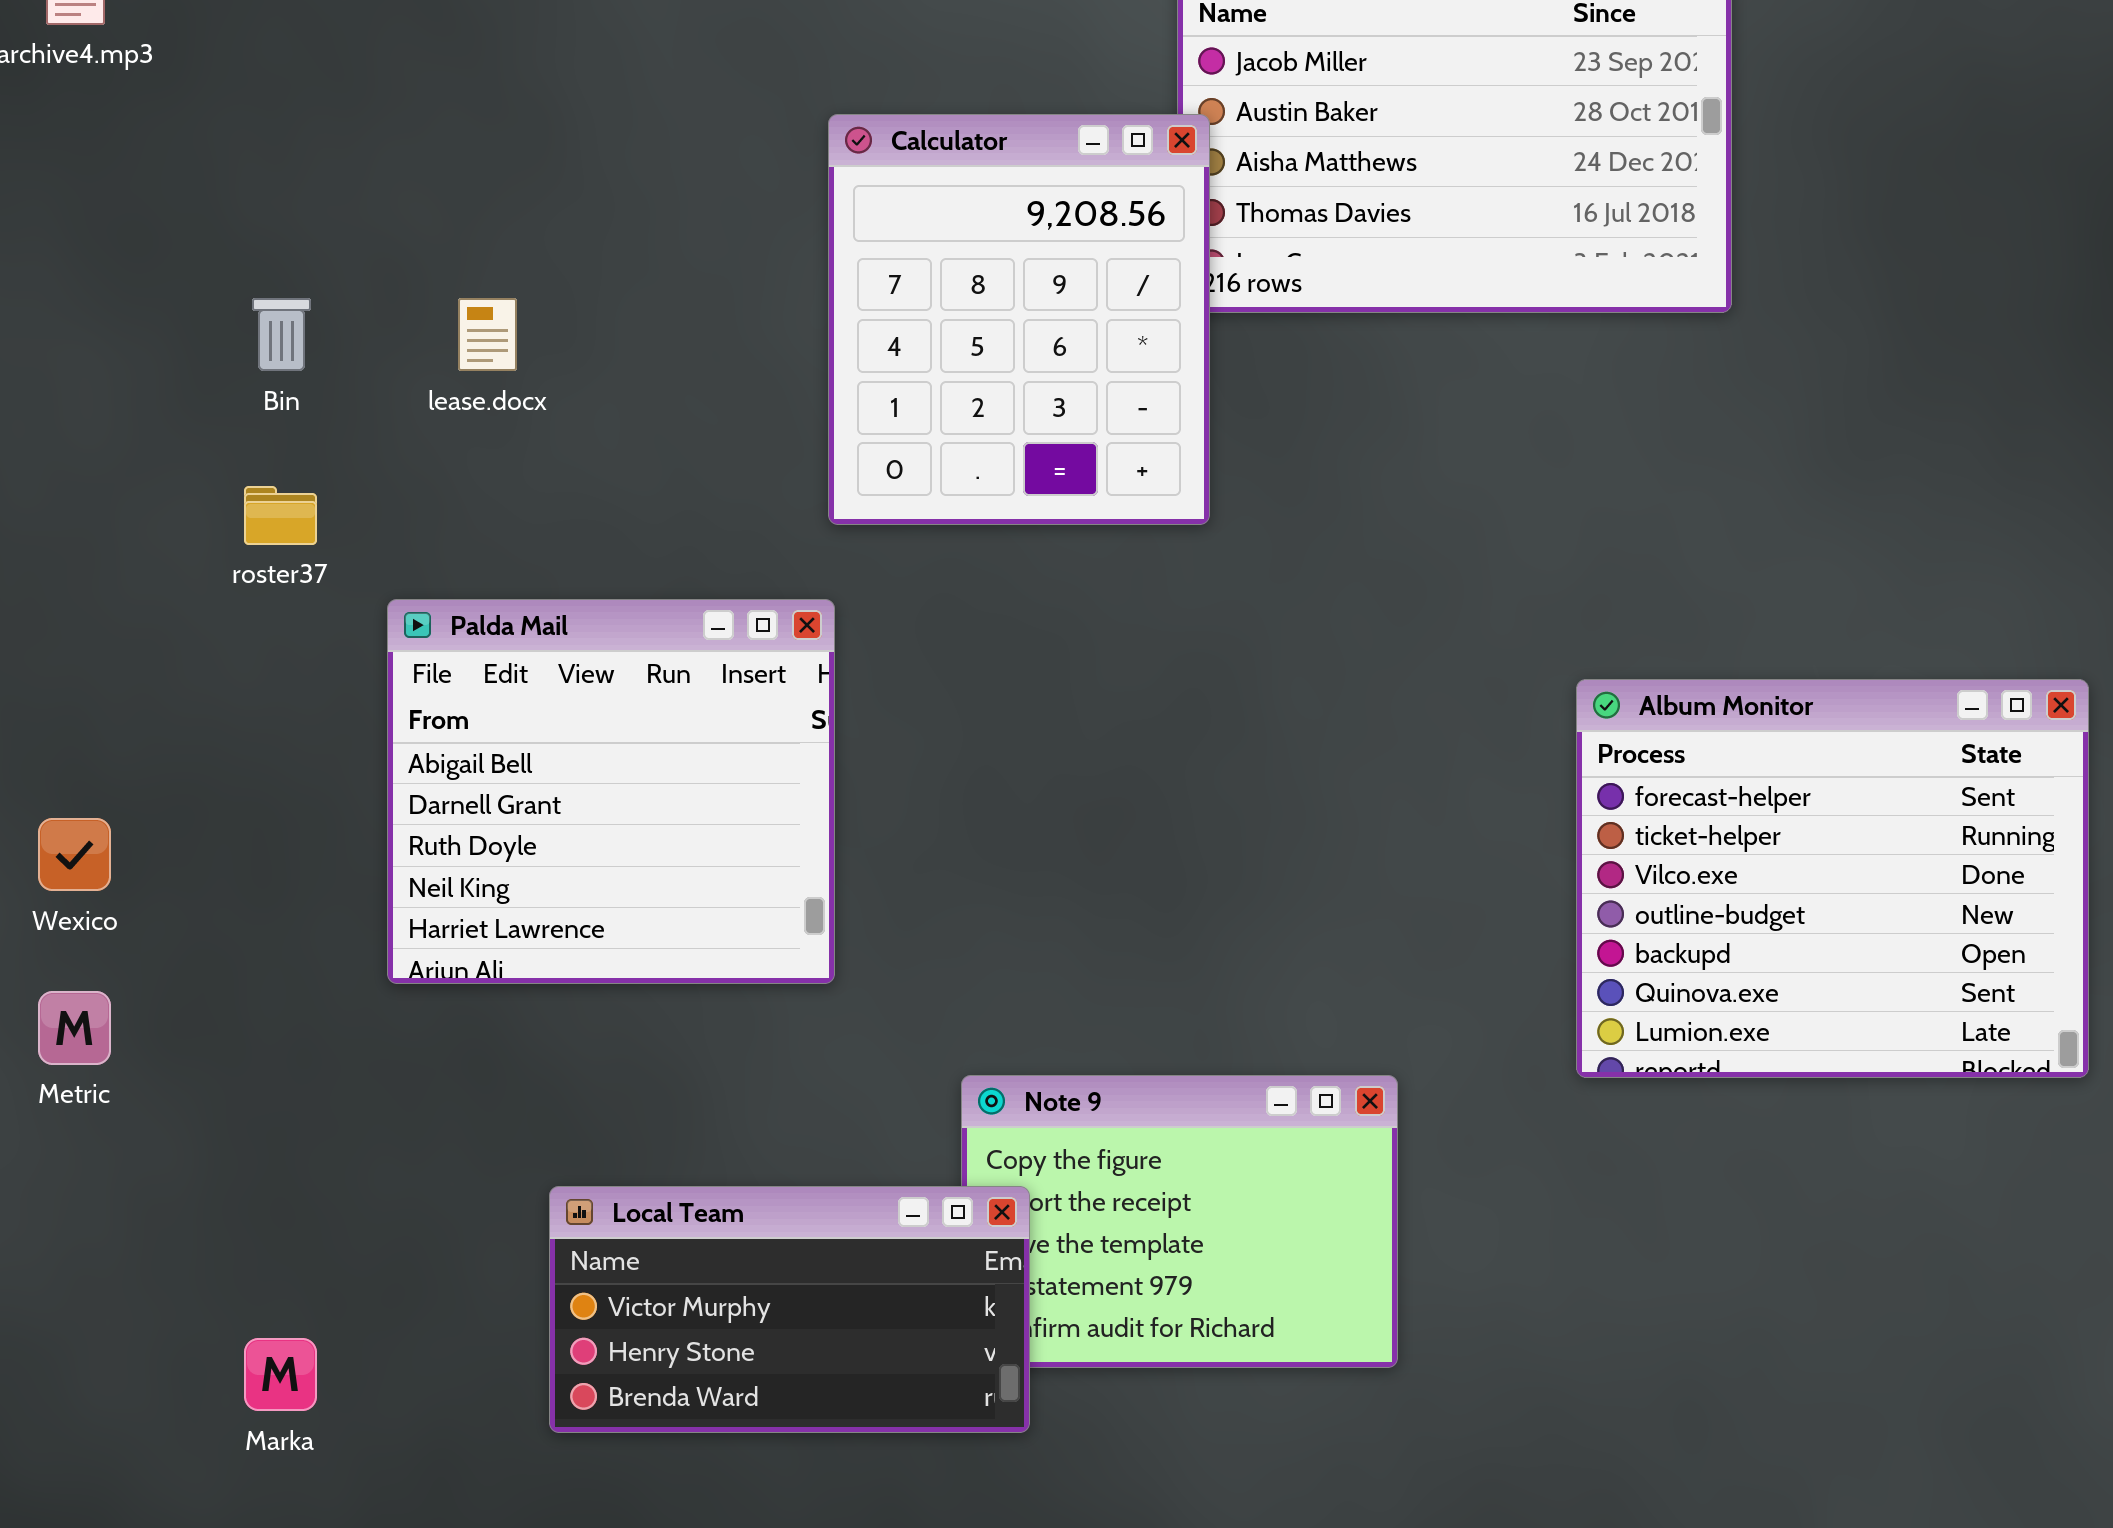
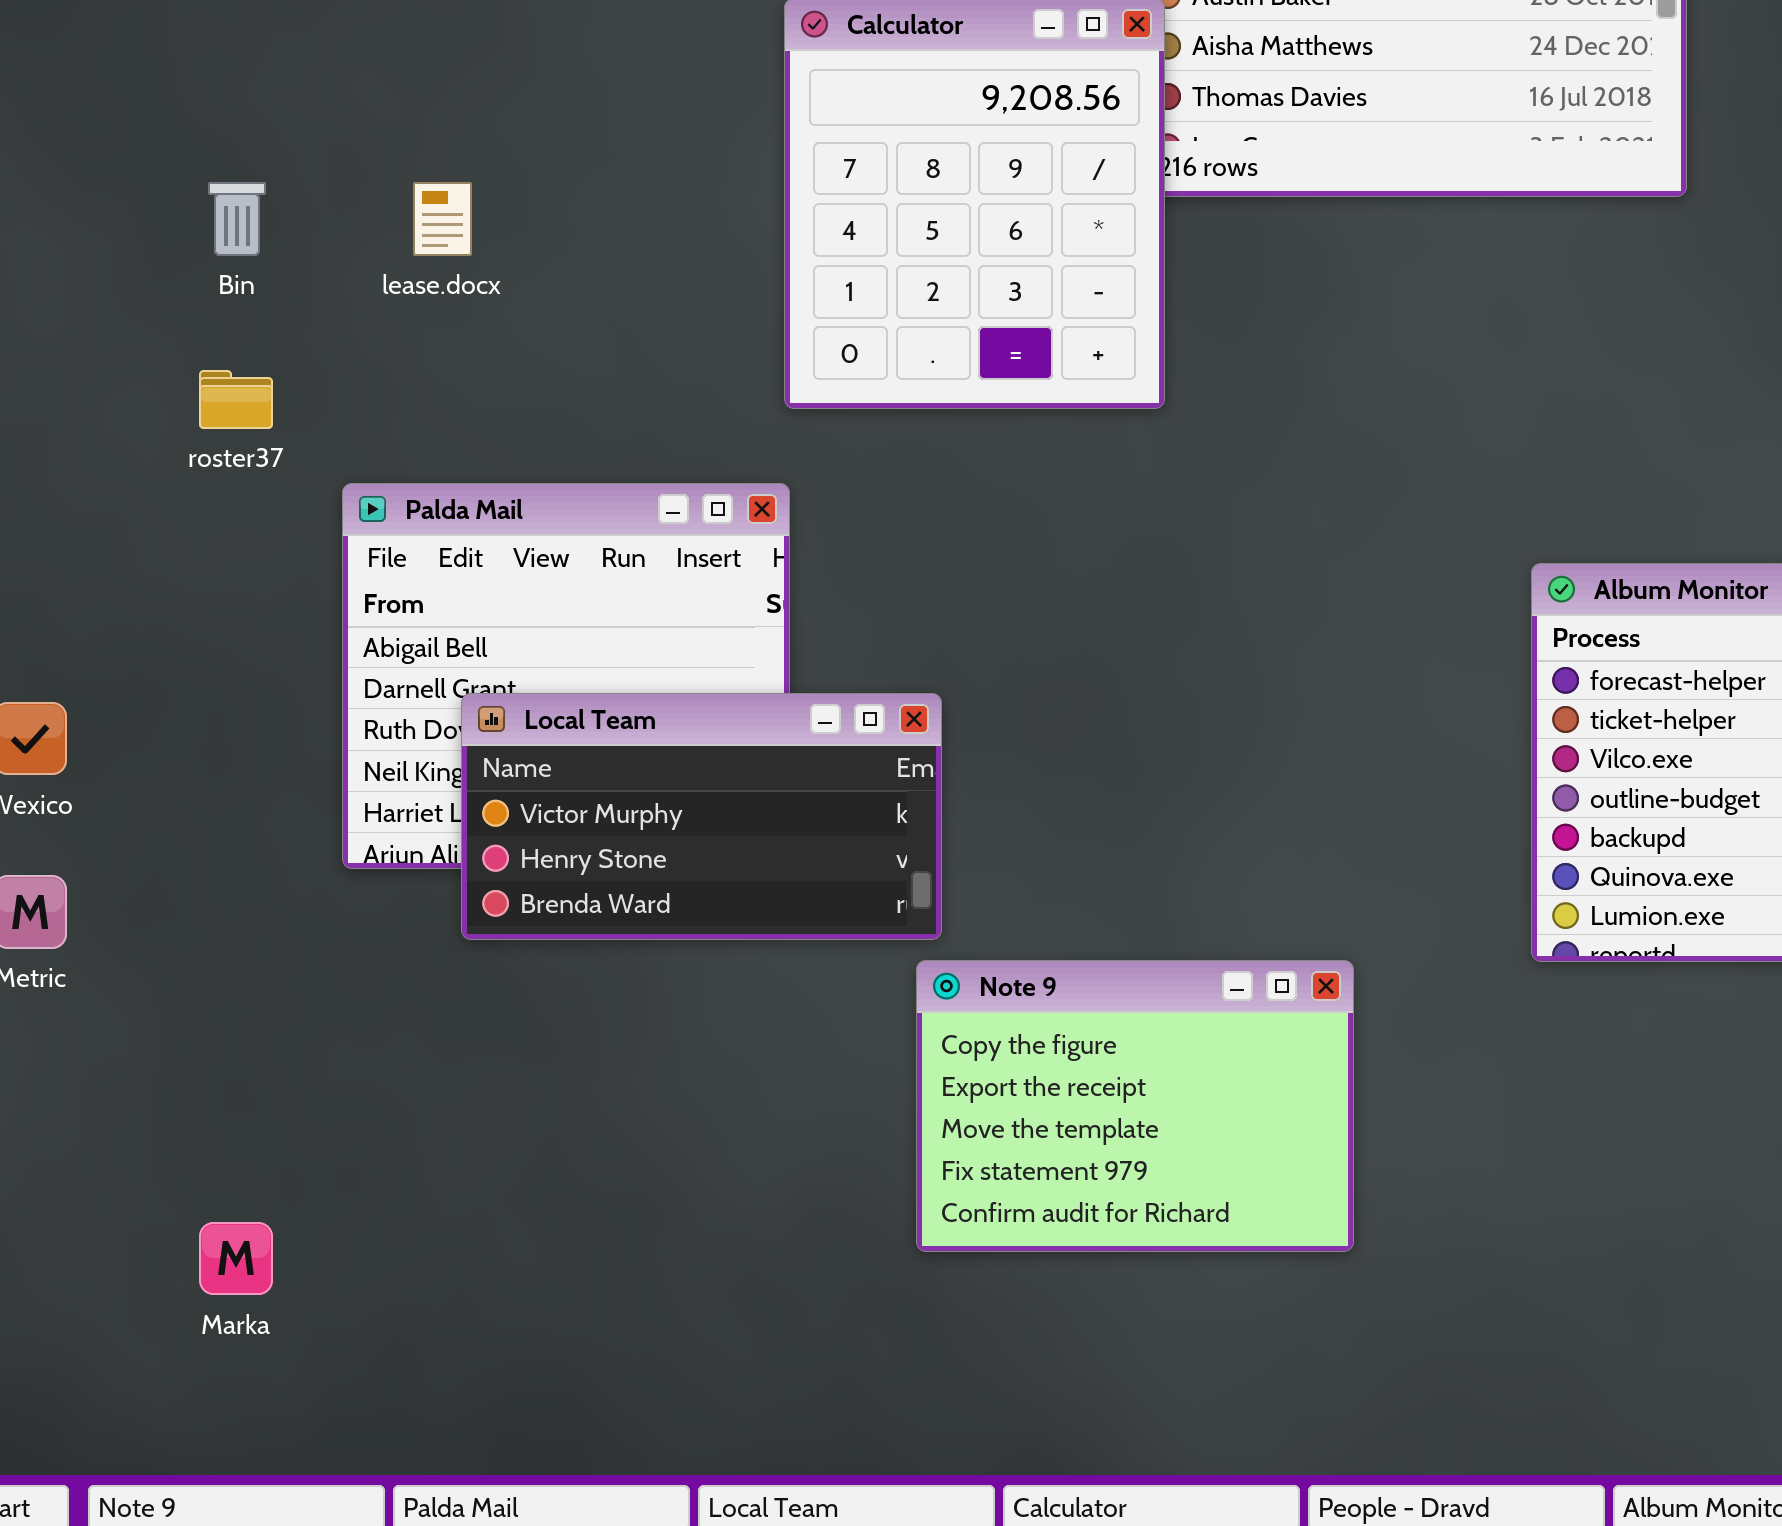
Local Team: [549,1186,1030,1433] -> [461,693,942,940], moved

